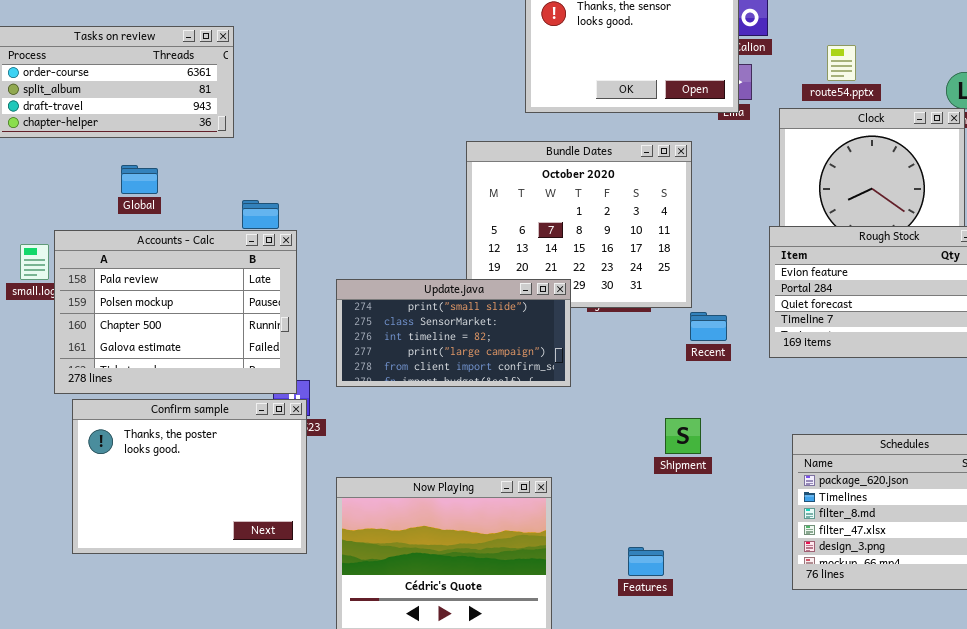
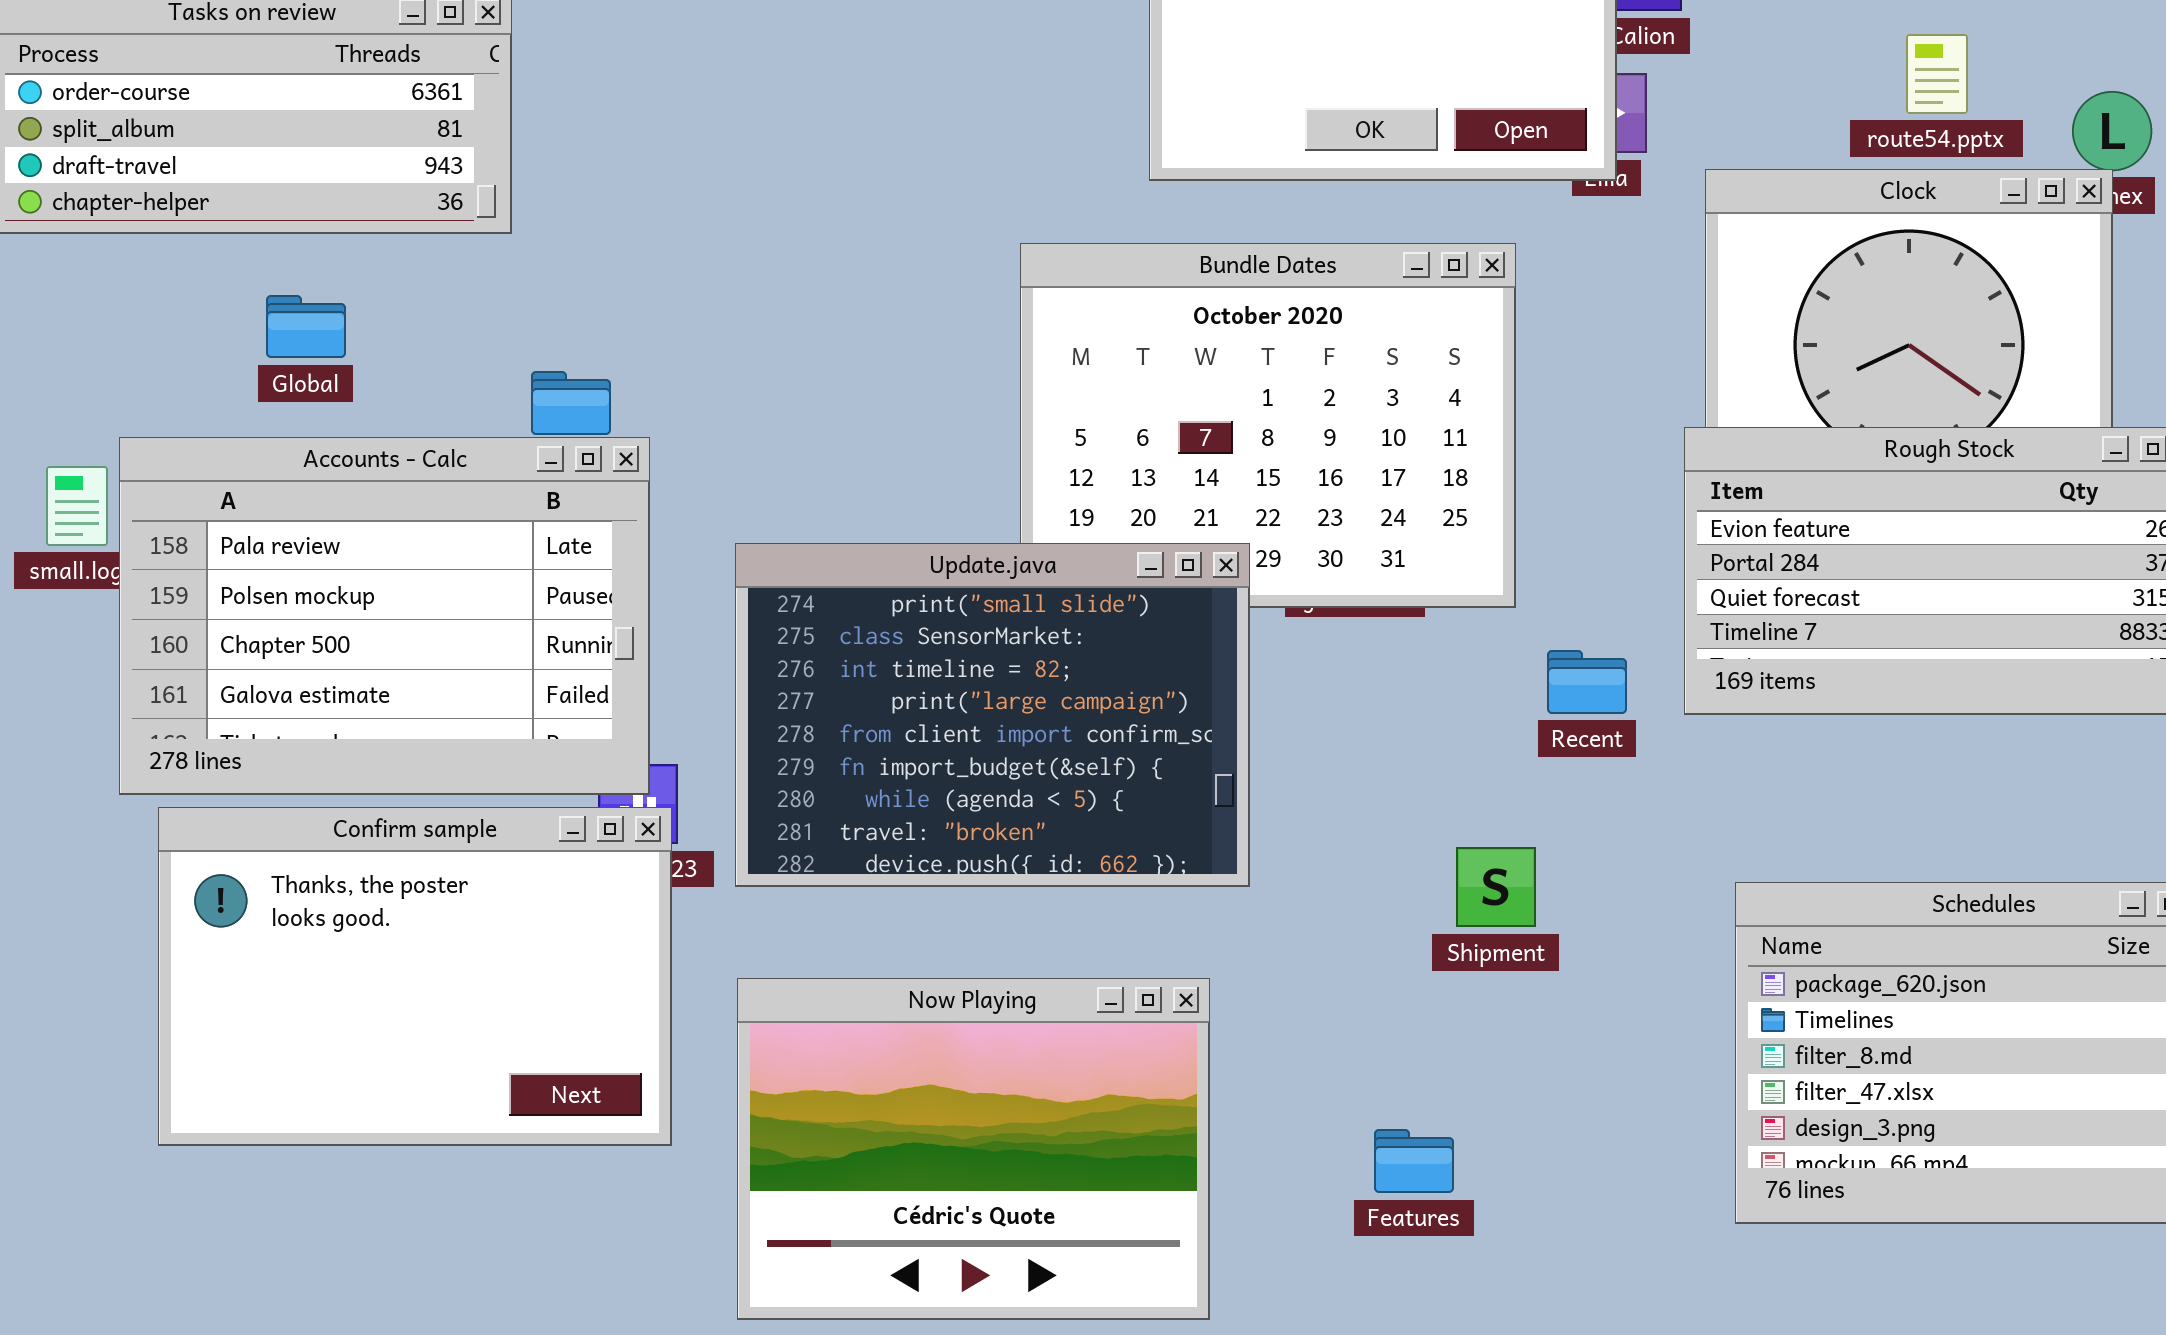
route54.pptx: [827,45,856,81] -> [1906,34,1968,114], moved
Update.java: [336,279,571,387] -> [735,543,1250,887], resized
Recent: [690,312,727,341] -> [1547,650,1627,714], moved

